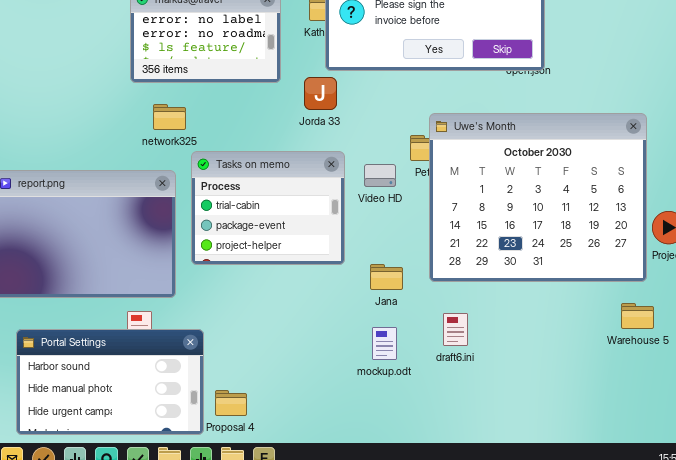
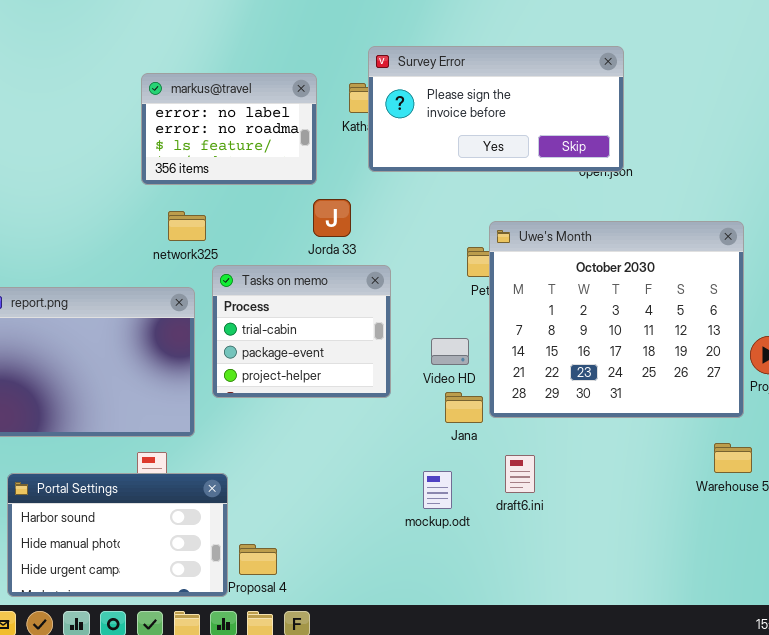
Jorda 33: [304,77,337,110] -> [313,199,351,237], moved
Video HD: [364,164,396,187] -> [431,338,469,365], moved
Jana: [370,264,403,290] -> [445,392,483,423], moved

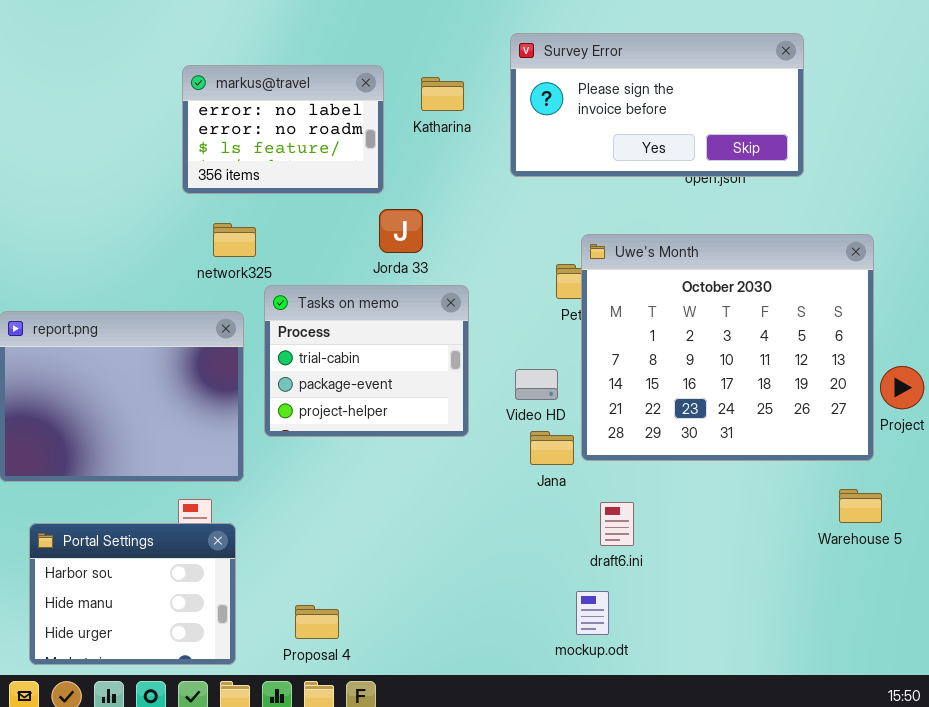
Survey Error: [368,46,624,172] -> [510,33,804,177], moved
mockup.odt: [423,471,452,509] -> [576,591,609,635], moved
Portal Settings: [7,473,228,597] -> [29,523,236,665], resized

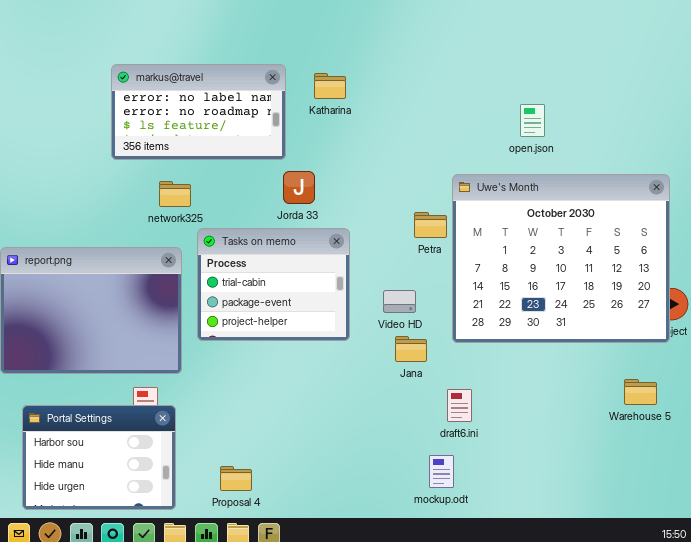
Survey Error: [510,33,804,177] -> none, closed
markus@travel: [182,65,384,194] -> [111,64,286,160], resized
Uwe's Month: [581,234,874,461] -> [452,174,670,343], moved

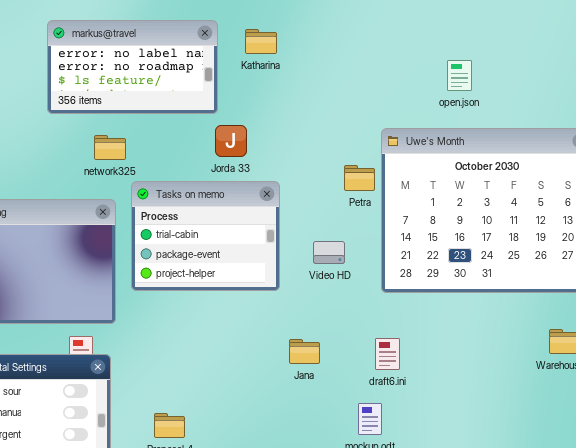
Jana: [395,336,427,362] -> [289,339,320,364], moved

